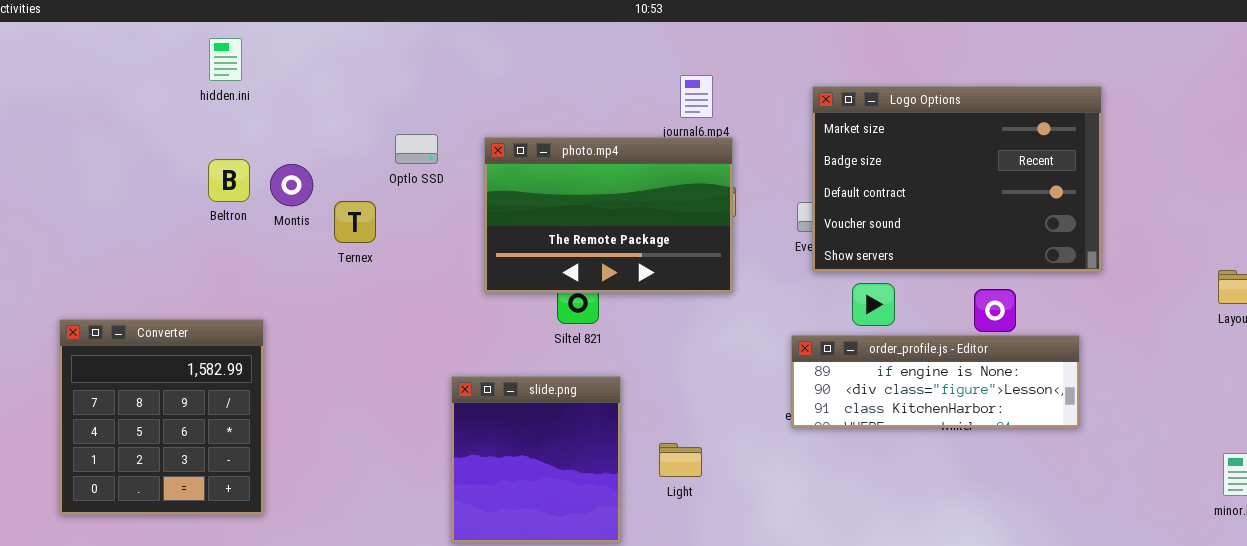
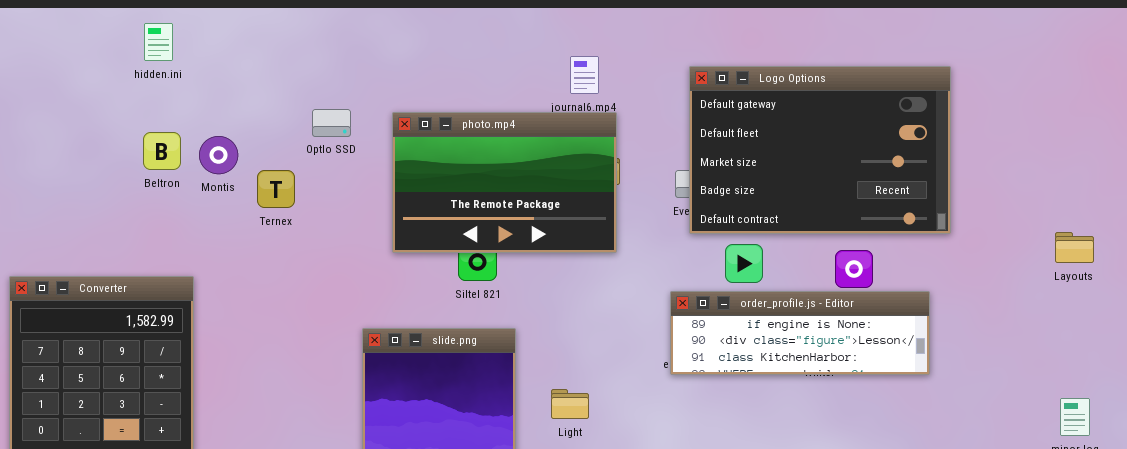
Logo Options: [812,86,1102,272] -> [689,66,951,234], scrolled up 2 rows

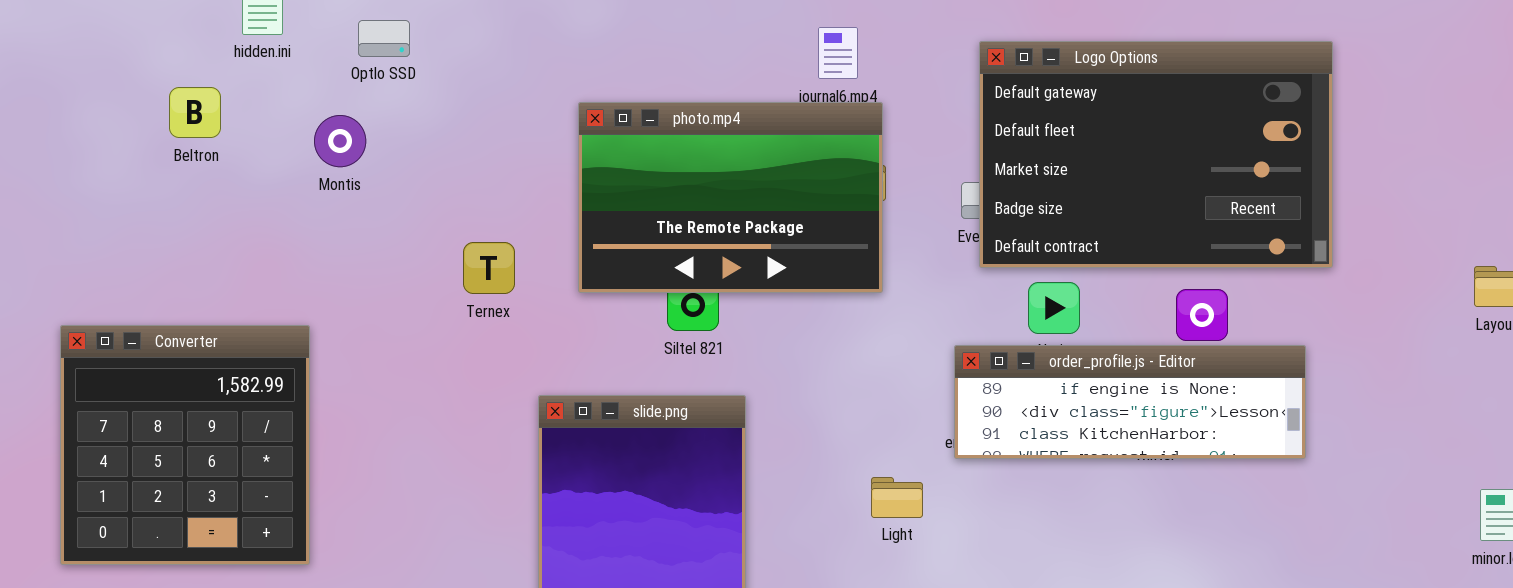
Optlo SSD: [312,109,351,137] -> [358,20,410,57], moved
Beltron: [143,132,181,170] -> [169,87,221,138], moved
Montis: [199,136,238,174] -> [314,115,366,167], moved
Ternex: [257,170,295,208] -> [463,242,515,294], moved
Light: [551,389,589,419] -> [871,477,923,518], moved

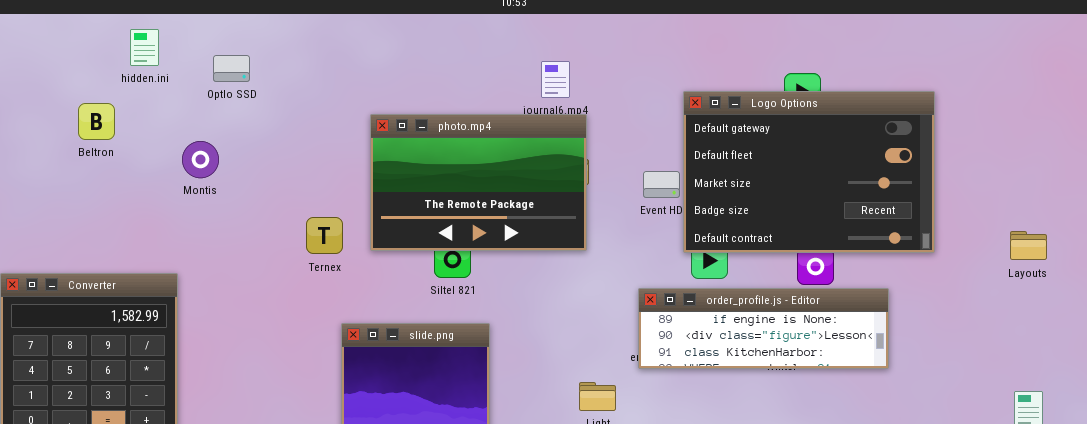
Logo Options: [979,41,1333,268] -> [683,91,935,253], moved
Montis: [314,115,366,167] -> [182,141,219,178], moved
Ternex: [463,242,515,294] -> [306,217,343,254], moved

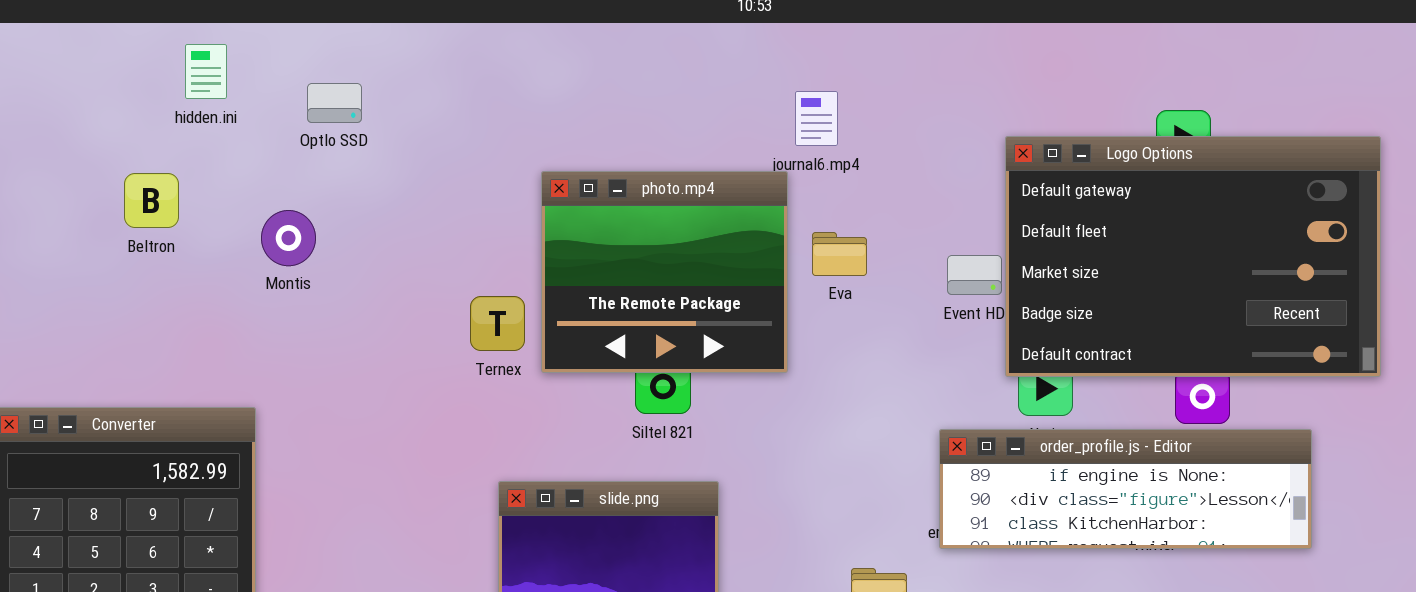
Beltron: [78,103,115,140] -> [124,173,179,228], moved
photo.mp4: [370,114,587,251] -> [541,171,788,373], resized
Ternex: [306,217,343,254] -> [470,296,525,351], moved

